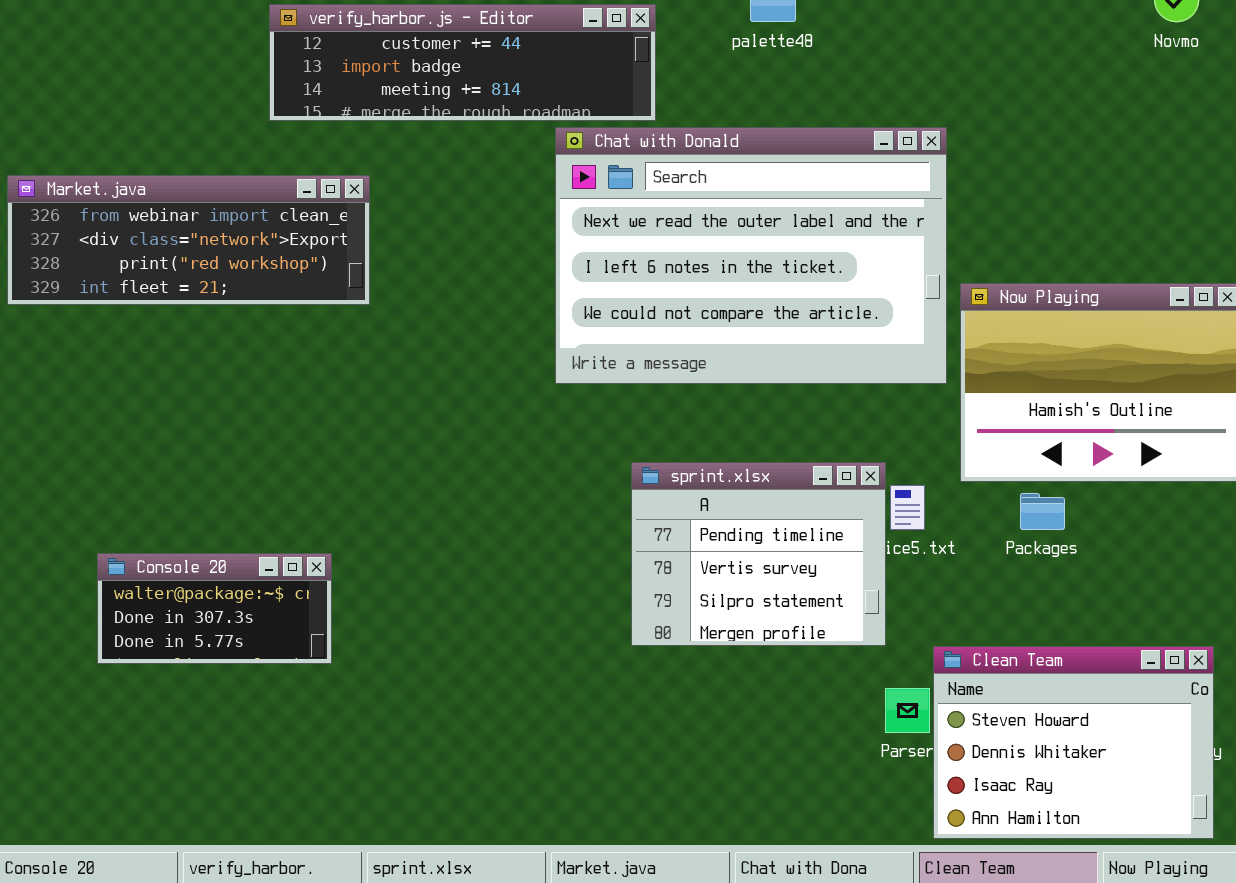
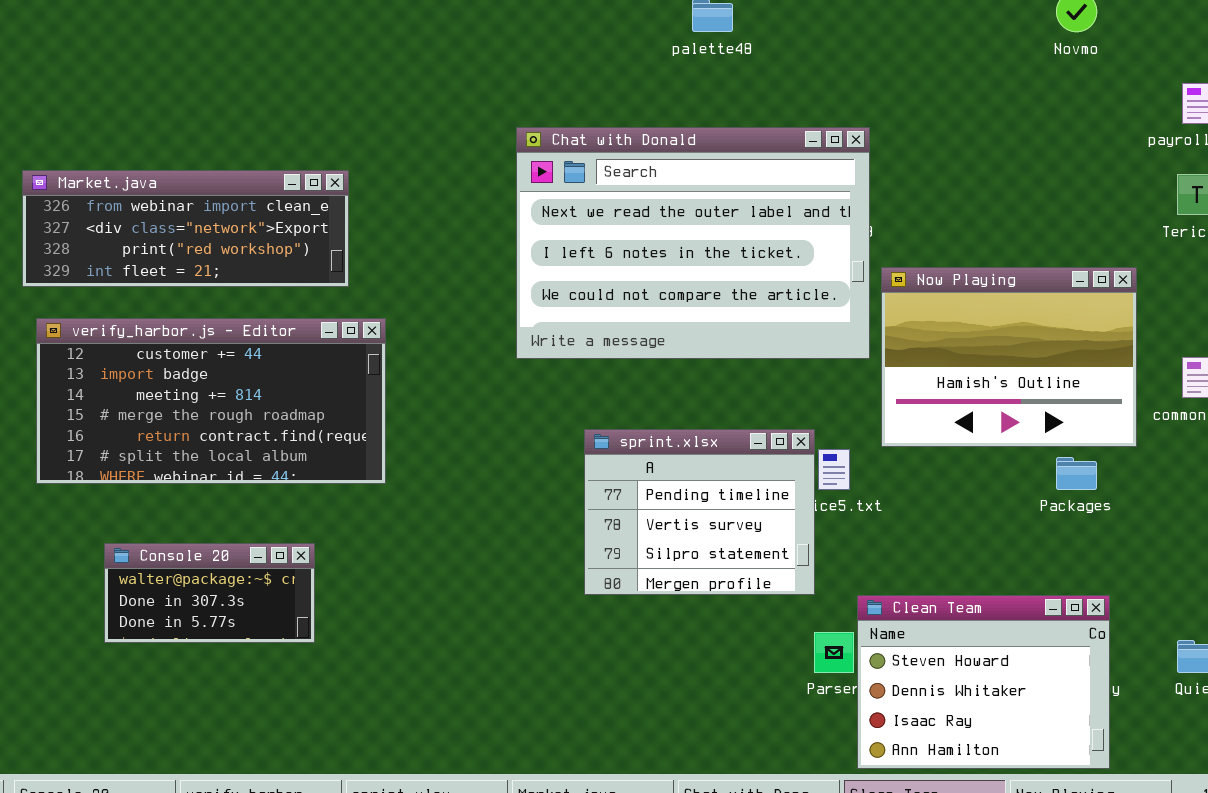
verify_harbor.js - Editor: [269,4,656,121] -> [36,318,386,484], moved, resized
Packages: [1020,493,1065,530] -> [1056,457,1097,490], moved
Console 20: [97,553,332,664] -> [104,543,315,643], moved

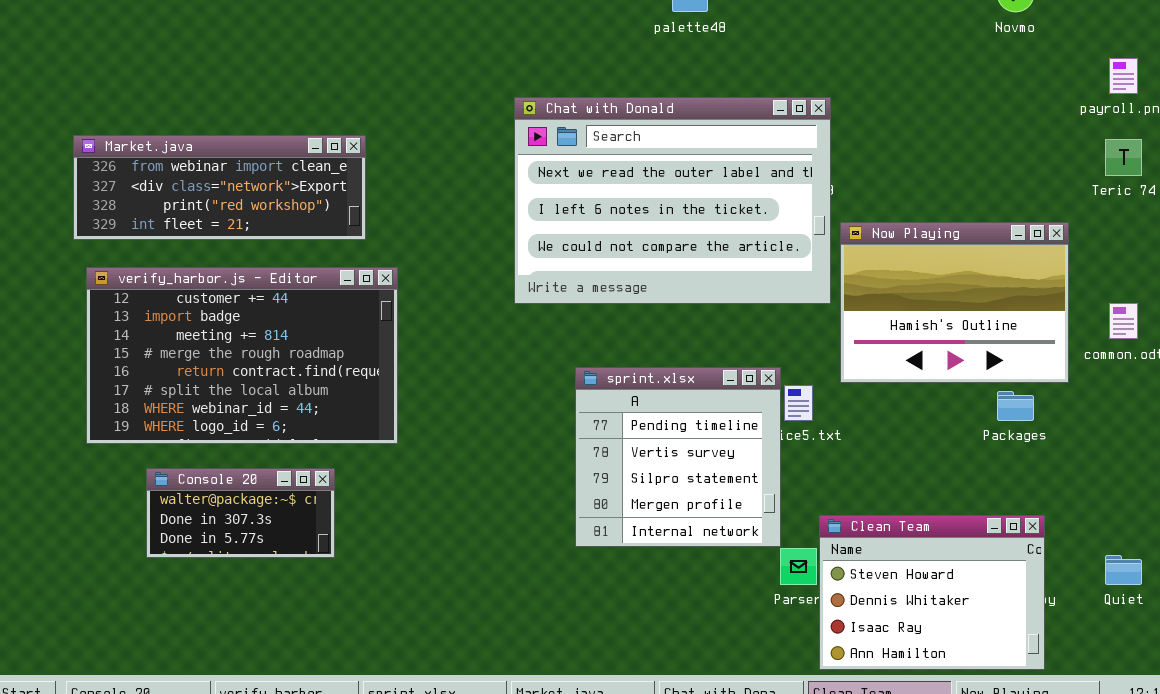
verify_harbor.js - Editor: [36,318,386,484] -> [86,267,398,444], resized
sprint.xlsx: [584,429,815,595] -> [575,367,781,547], resized

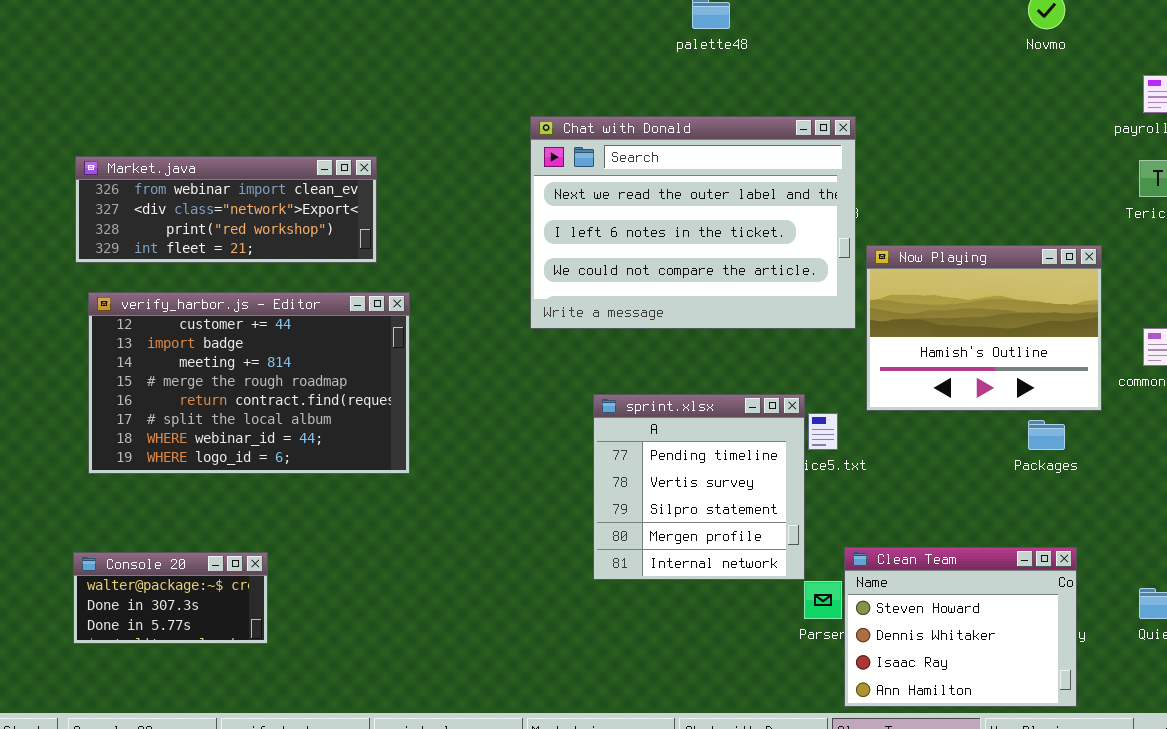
Console 20: [146,468,335,558] -> [73,552,268,644], moved

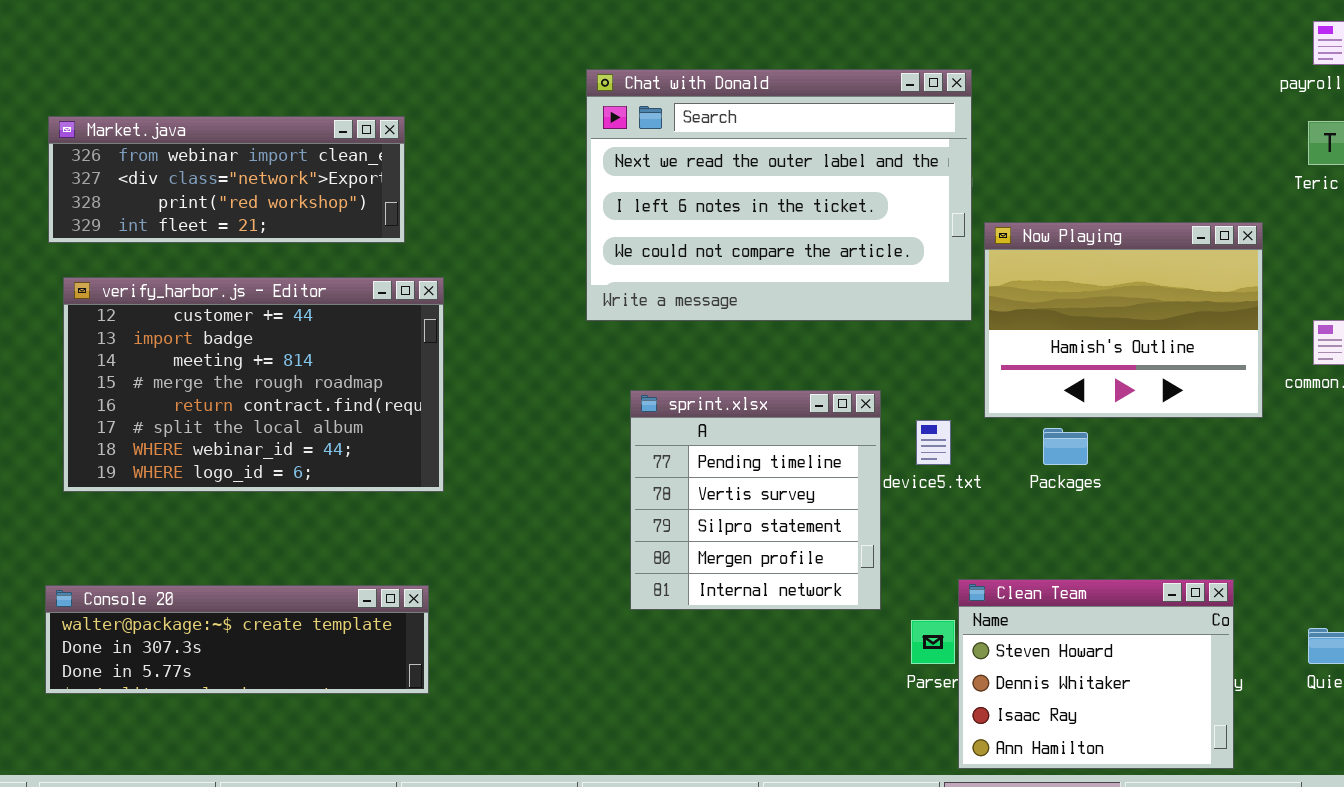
sprint.xlsx: [593,394,805,580] -> [630,390,881,610], moved
Packages: [1028,420,1065,450] -> [1043,428,1088,465], moved
Console 20: [73,552,268,644] -> [45,585,429,694], resized

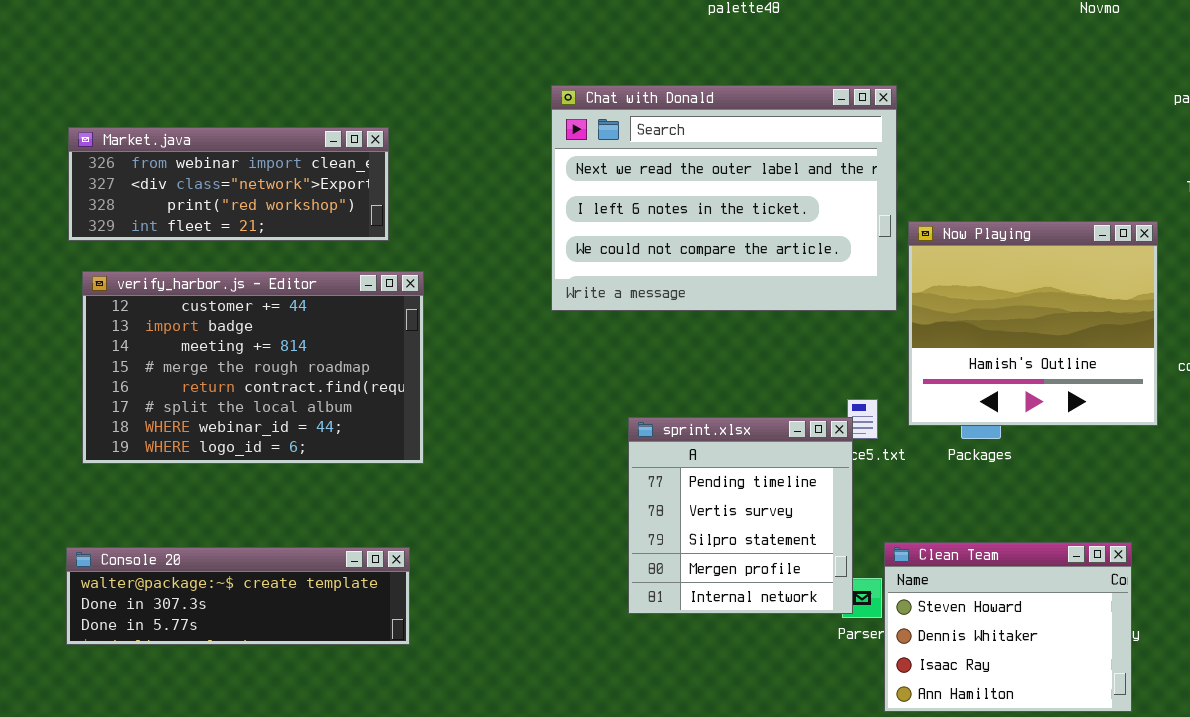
Now Playing: [984,222,1263,418] -> [908,221,1158,426], resized
sprint.xlsx: [630,390,881,610] -> [628,417,853,614], moved

